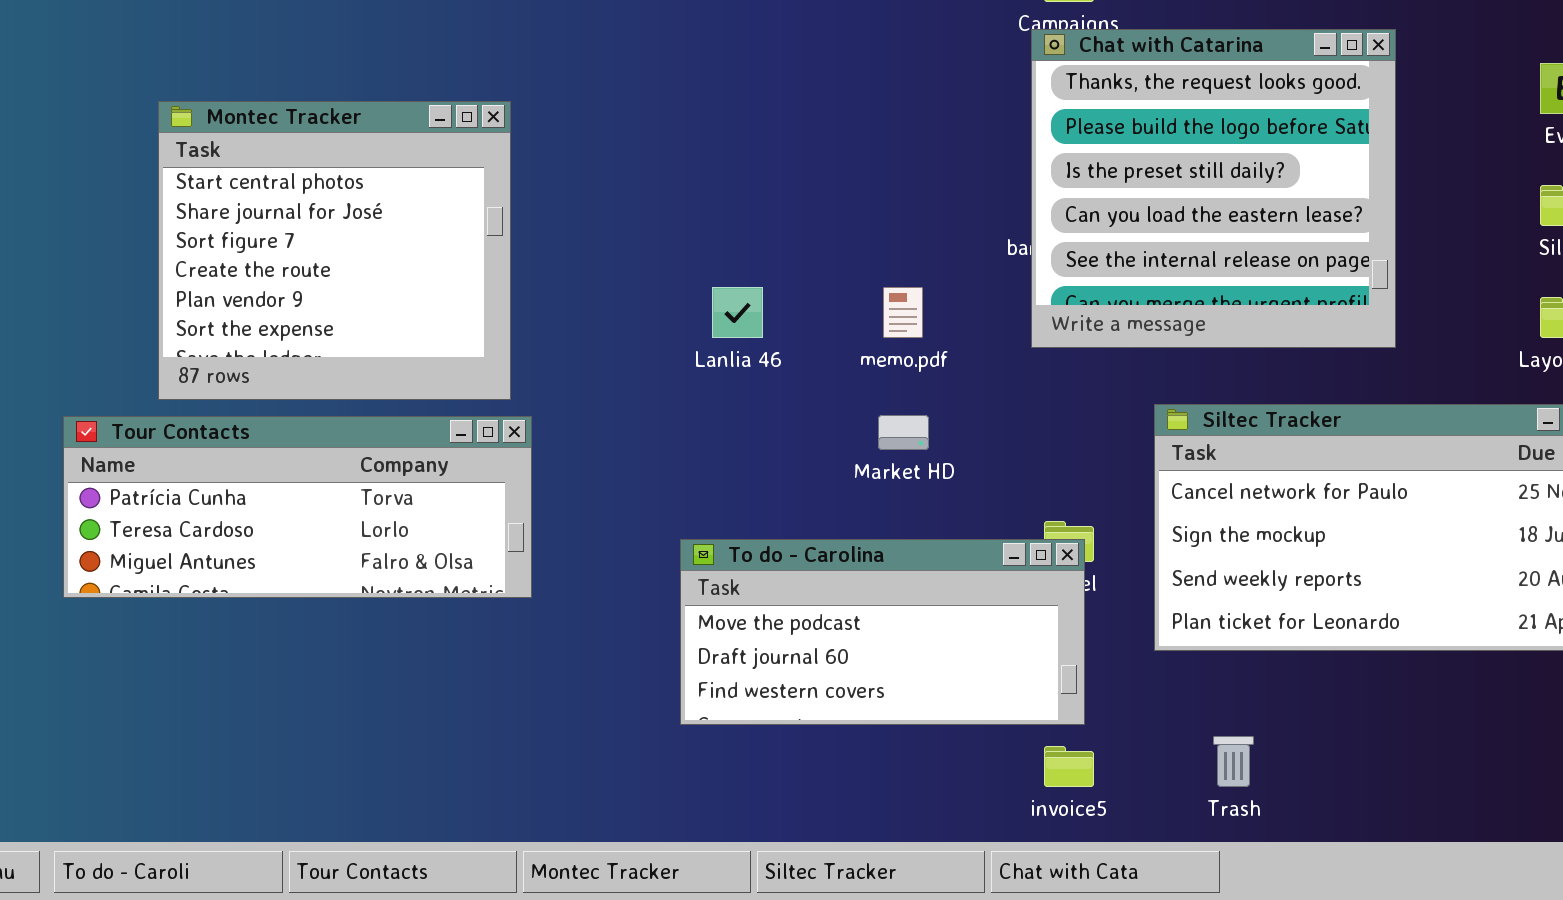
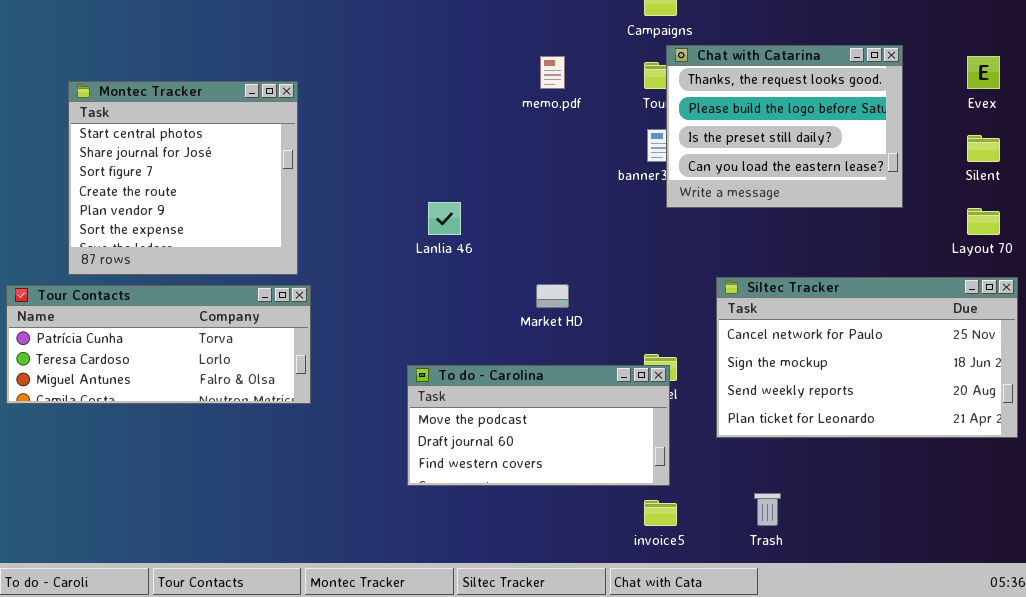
Chat with Catarina: [1031,29,1396,348] -> [666,45,903,208], moved, resized
memo.pdf: [883,287,923,338] -> [540,56,565,89], moved

